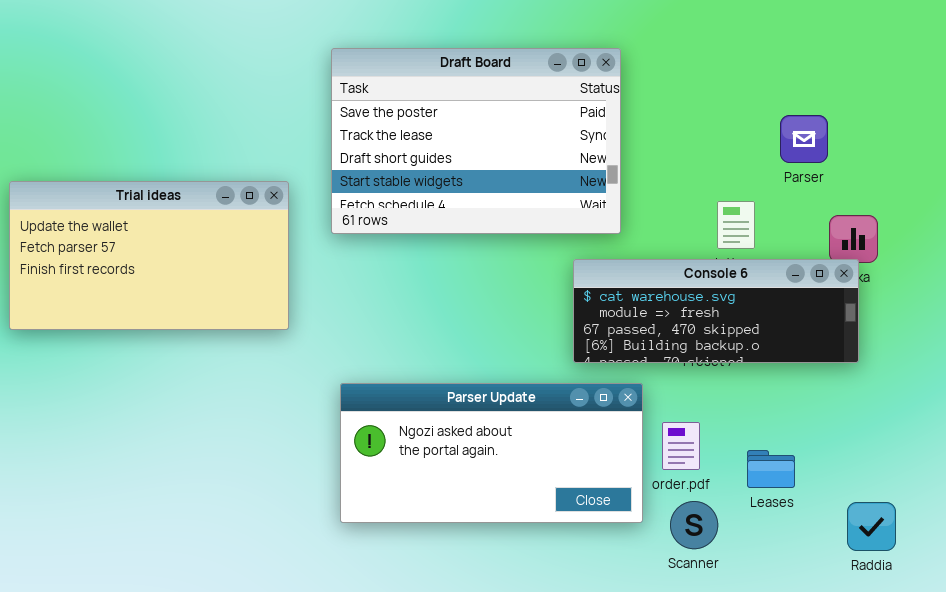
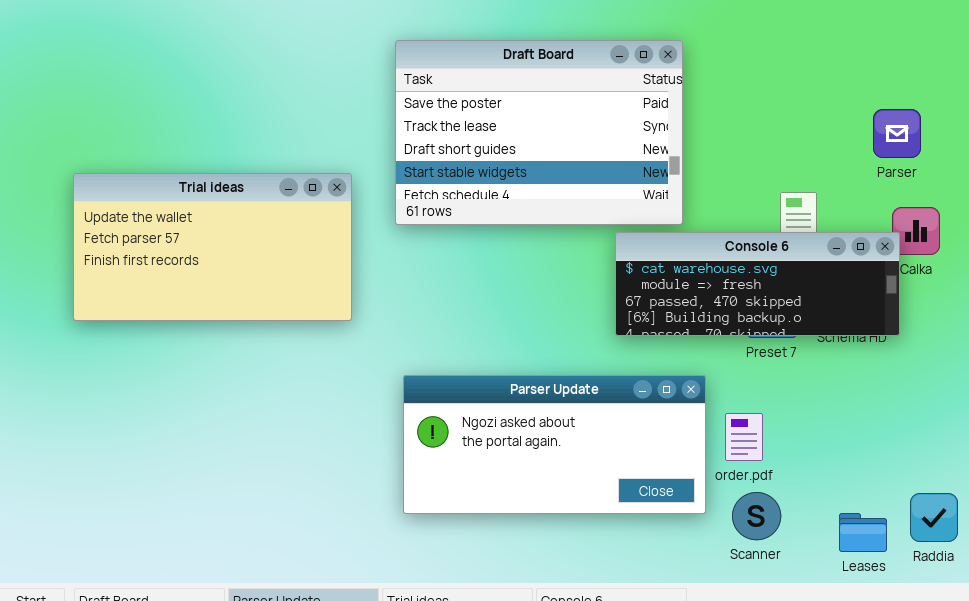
Parser: [780,115,828,163] -> [873,109,921,158], moved
Console 6: [573,259,859,363] -> [615,232,900,336], moved
Leases: [747,450,795,488] -> [839,513,887,552], moved

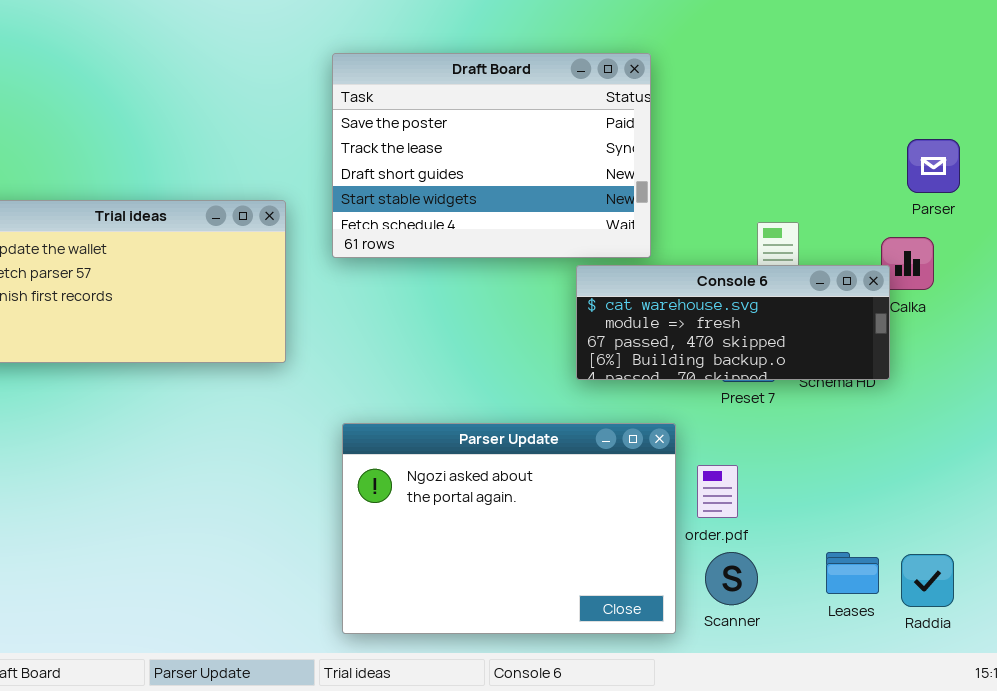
Parser: [873,109,921,158] -> [907,139,960,193], moved
Parser Update: [403,375,706,514] -> [342,423,676,634], resized
Leases: [839,513,887,552] -> [826,552,879,594], moved

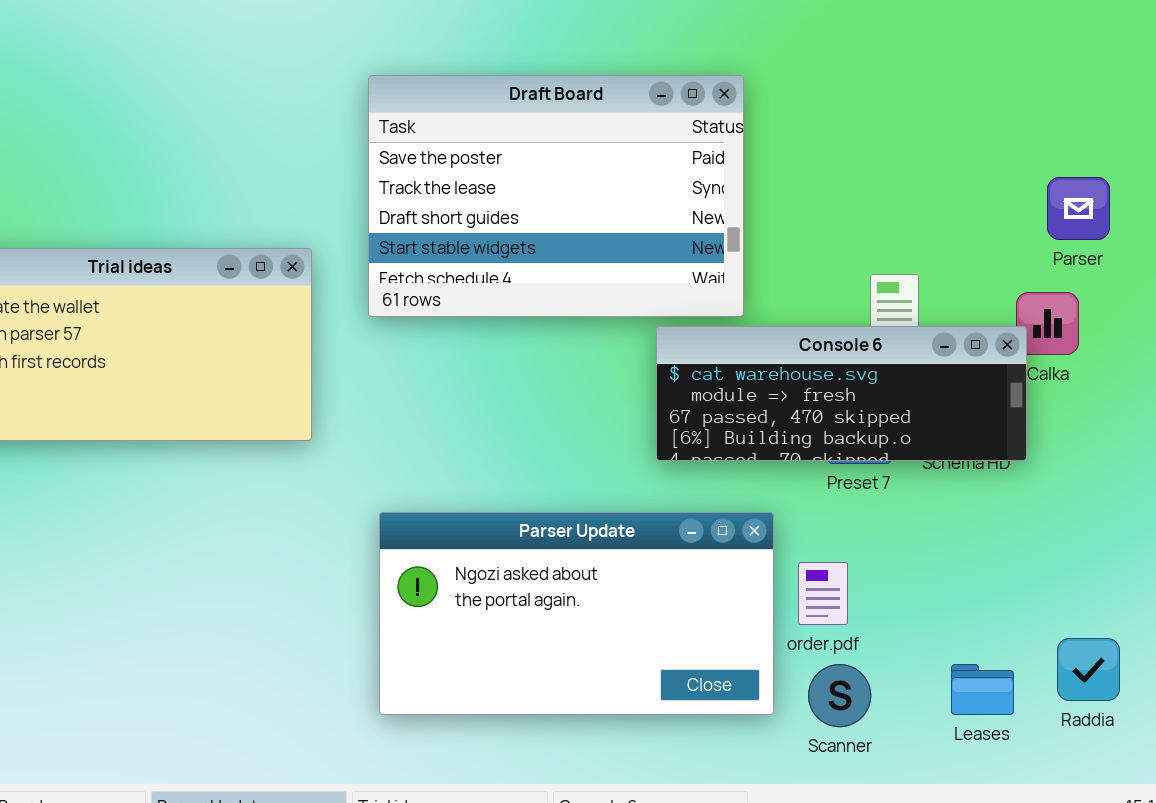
Parser Update: [342,423,676,634] -> [379,512,774,715], resized
Raddia: [901,554,954,607] -> [1057,638,1120,701], moved

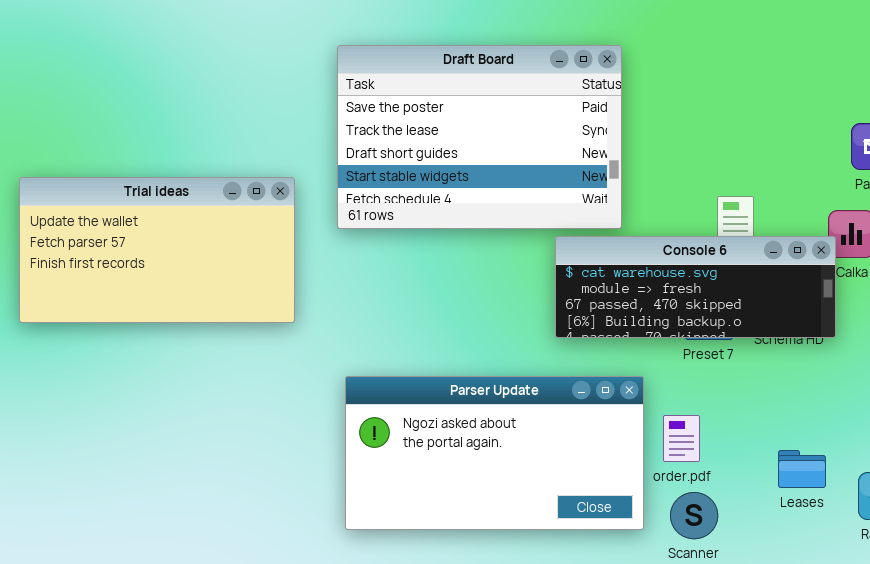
Leases: [951,664,1014,715] -> [778,450,826,488], moved

